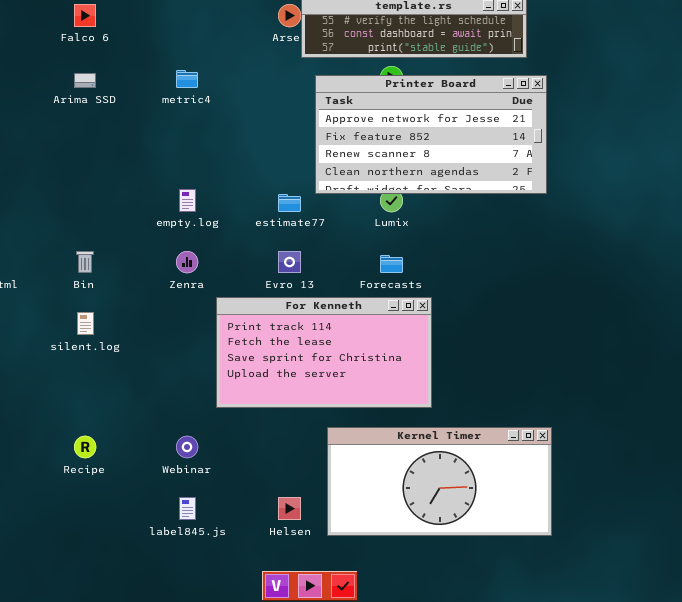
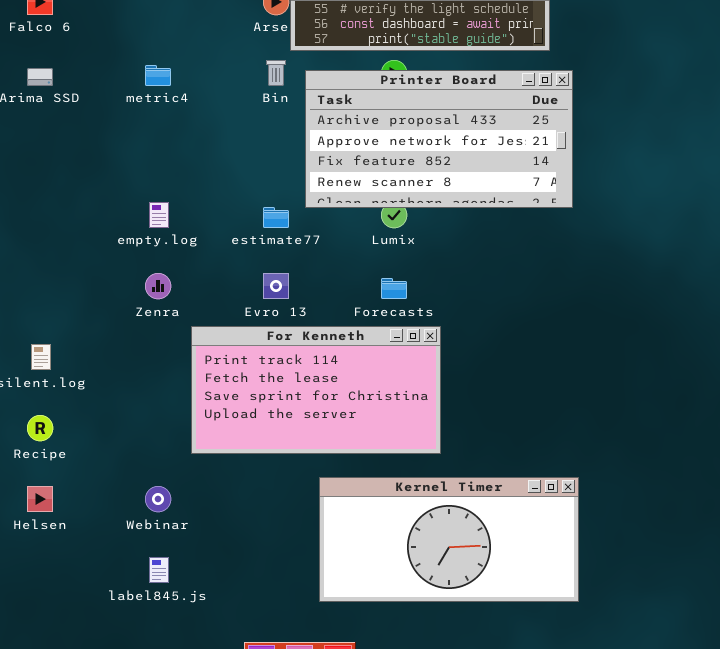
Printer Board: [315,75,547,194] -> [305,70,573,208], scrolled up 1 row
Bin: [76,251,94,273] -> [266,60,286,86], moved
Recipe: [74,436,96,458] -> [27,415,53,441], moved
Helsen: [278,497,301,520] -> [27,486,53,512], moved

